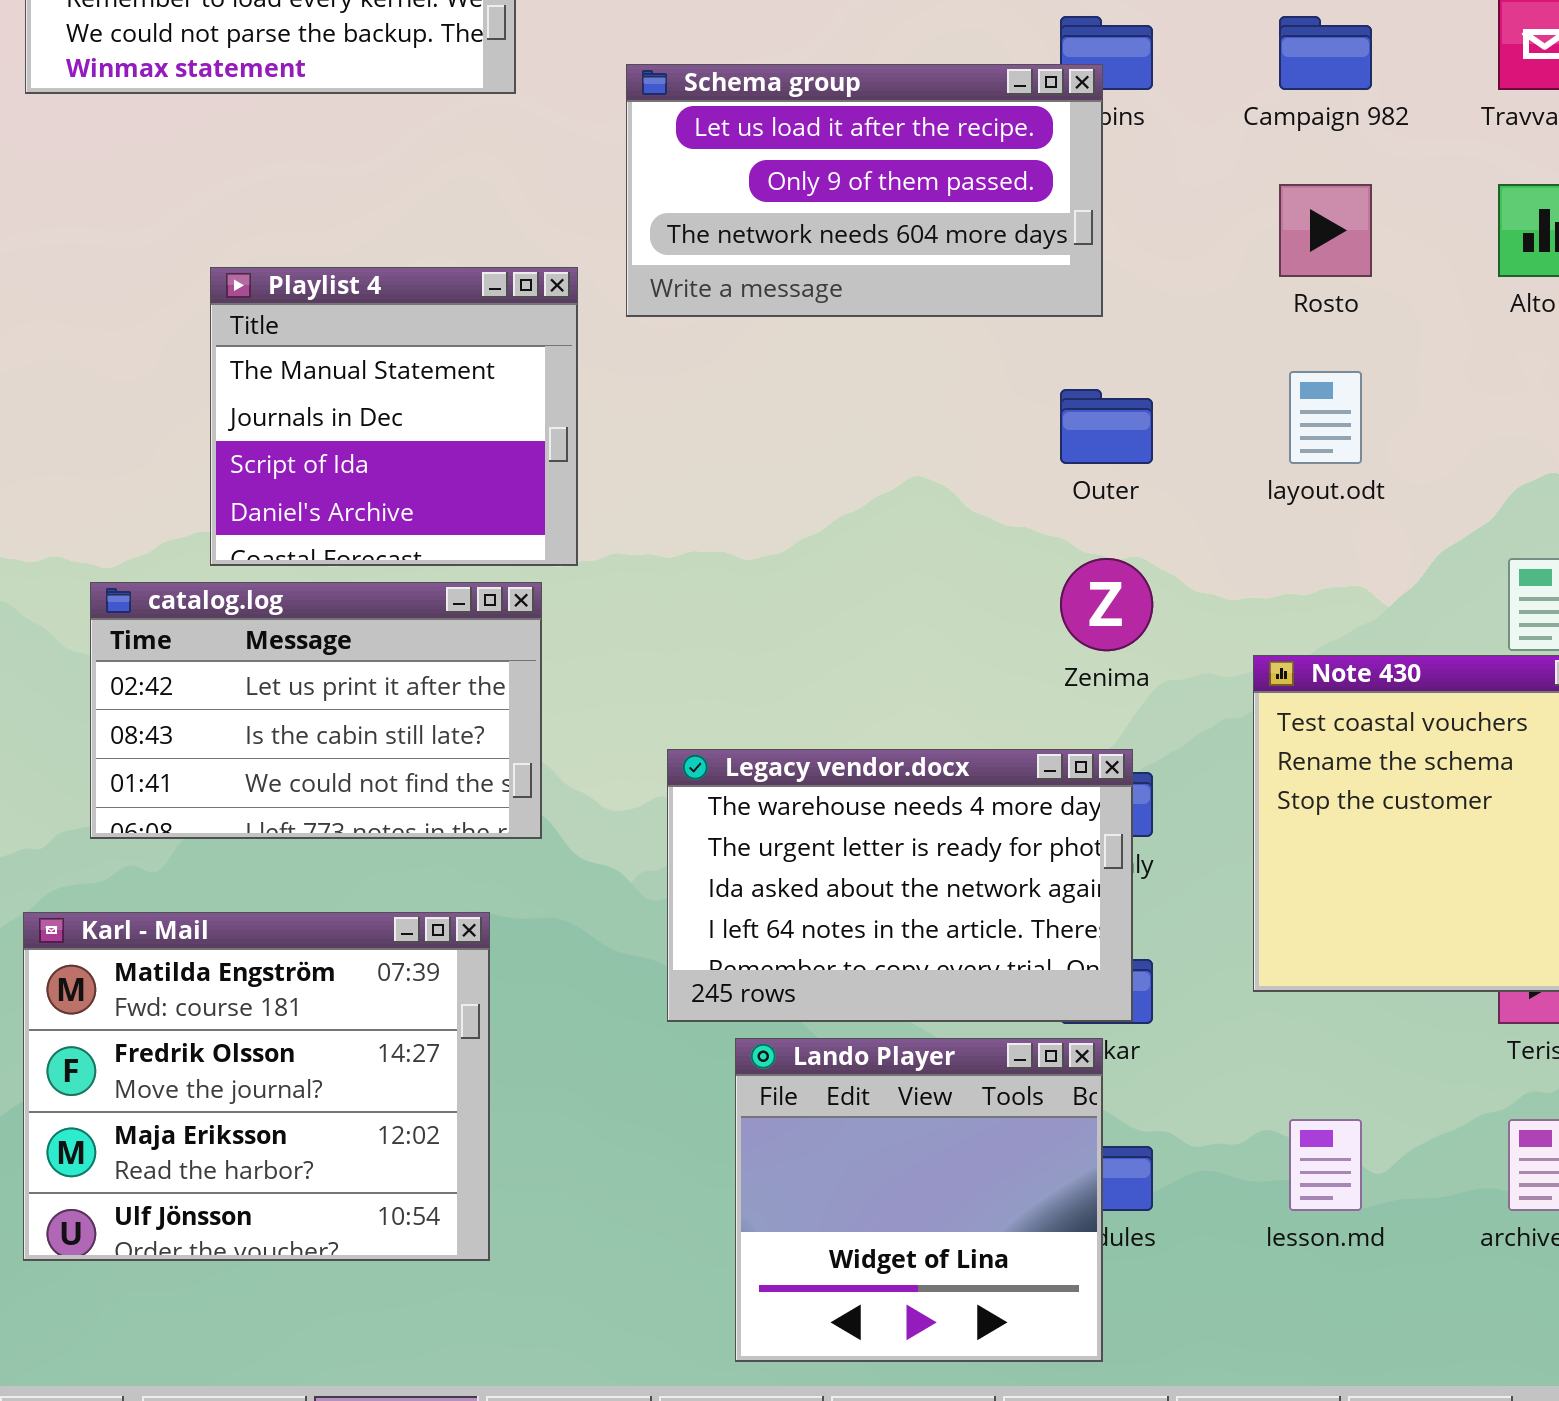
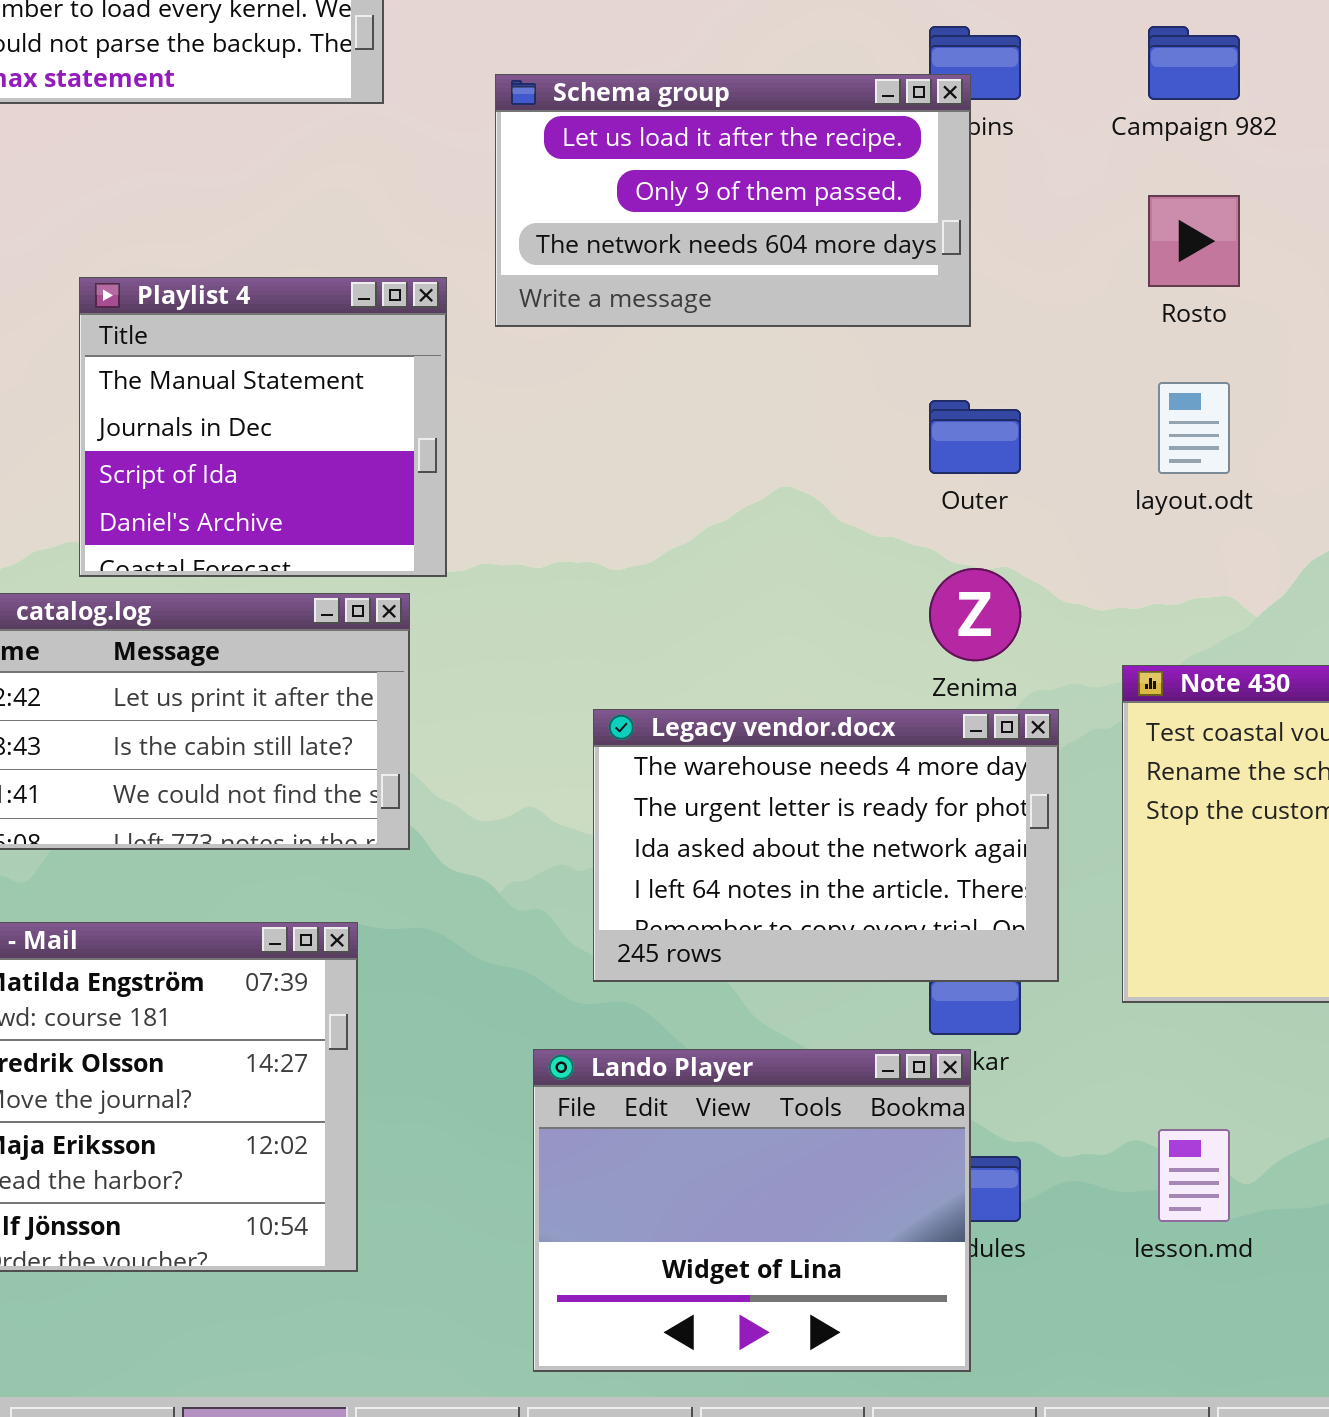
Legacy vendor.docx: [667,749,1133,1022] -> [593,709,1059,982], moved
Lando Player: [735,1038,1103,1362] -> [533,1049,971,1372], resized

